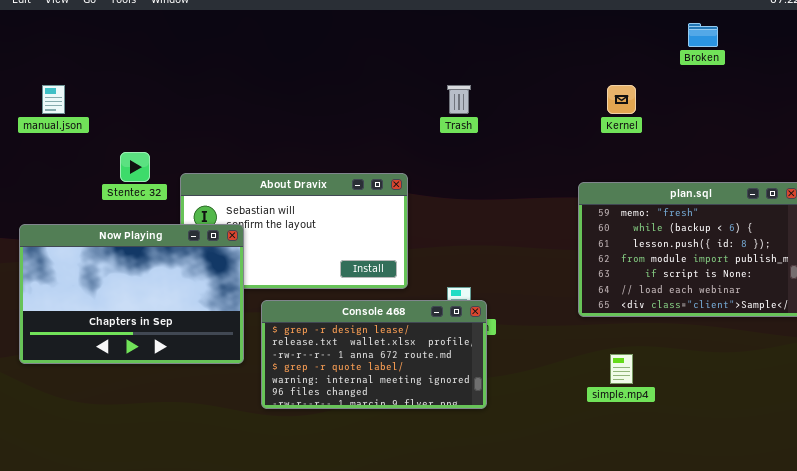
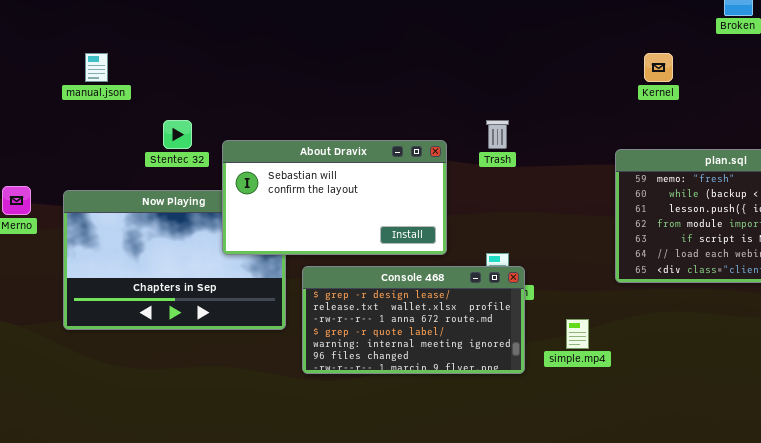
Trash: [447,85,471,114] -> [486,120,509,149], moved
About Dravix: [180,173,408,289] -> [222,140,447,255], raised
simple.mp4: [610,354,633,384] -> [566,319,589,349], moved

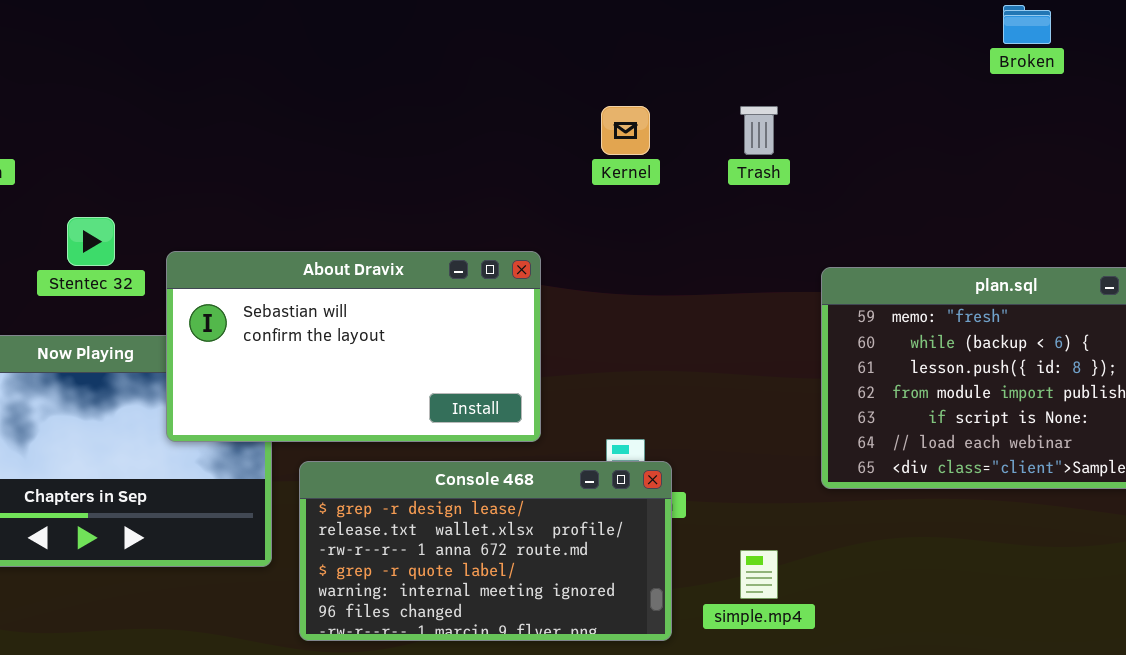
Kernel: [644,53,673,82] -> [601,106,650,155], moved
Trash: [486,120,509,149] -> [740,106,778,155], moved

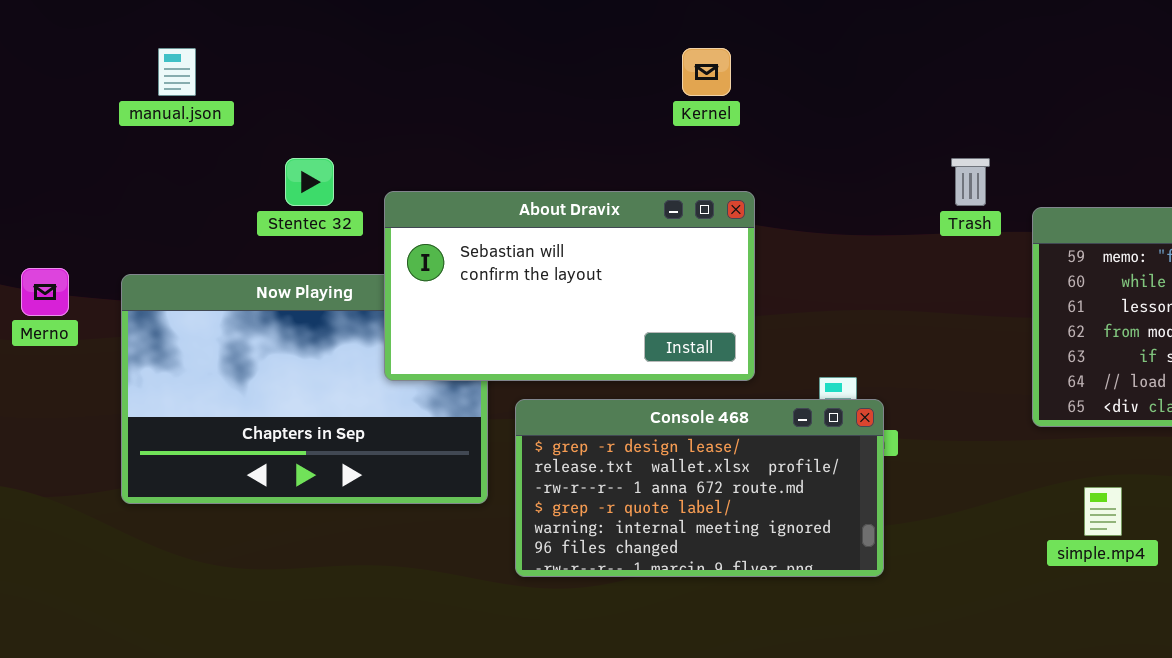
Kernel: [601,106,650,155] -> [682,48,731,96], moved
Trash: [740,106,778,155] -> [951,158,990,206], moved
simple.mp4: [740,550,778,599] -> [1084,487,1122,536], moved

